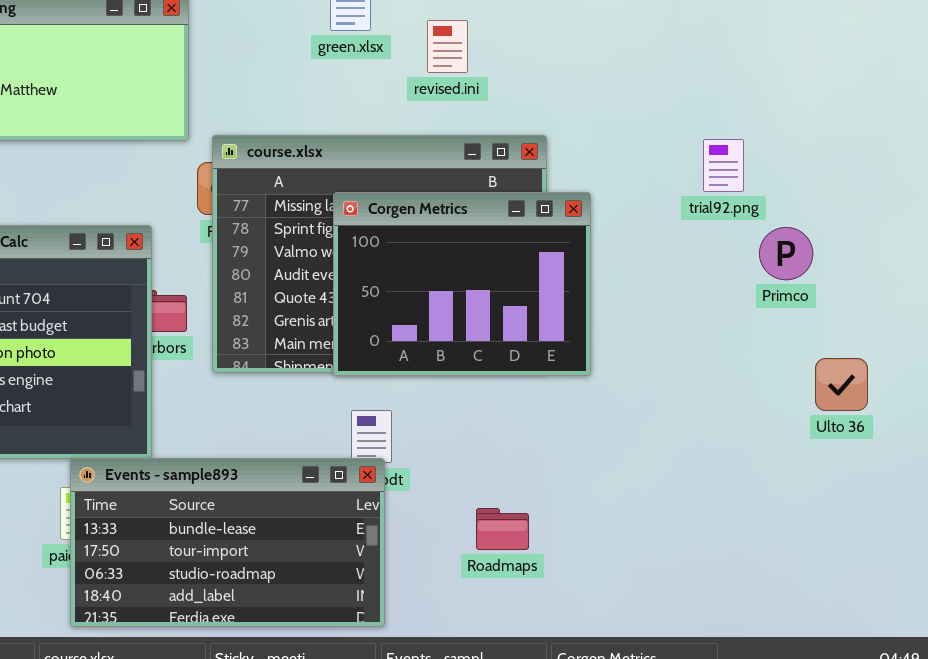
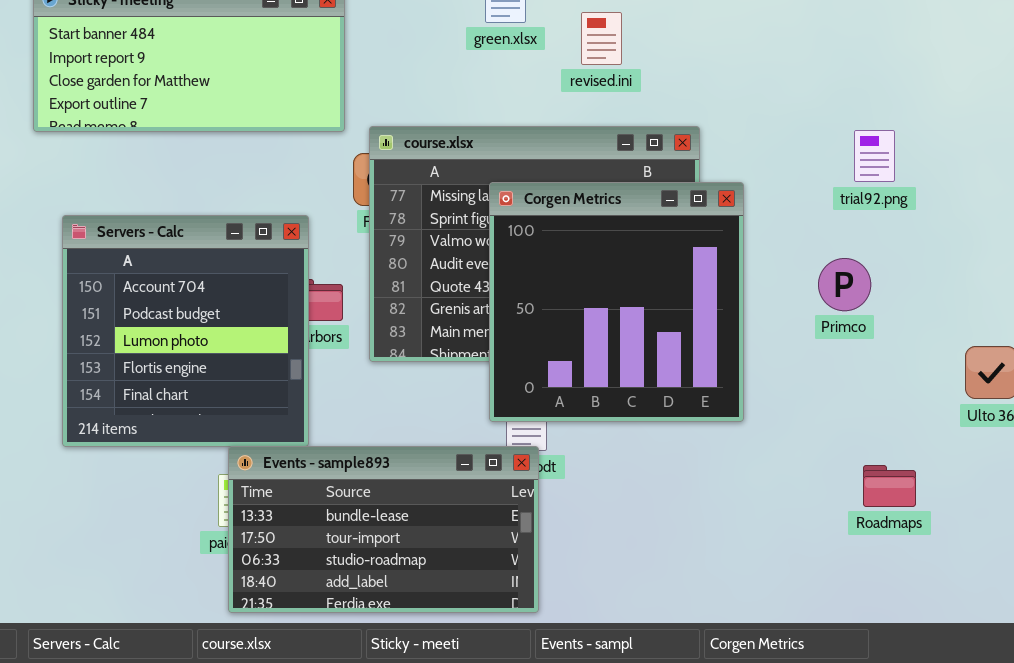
Corgen Metrics: [333,192,591,376] -> [489,182,744,422], resized
Primco: [759,227,813,280] -> [818,258,871,311], moved
Roadmaps: [476,508,529,550] -> [863,465,916,507], moved

